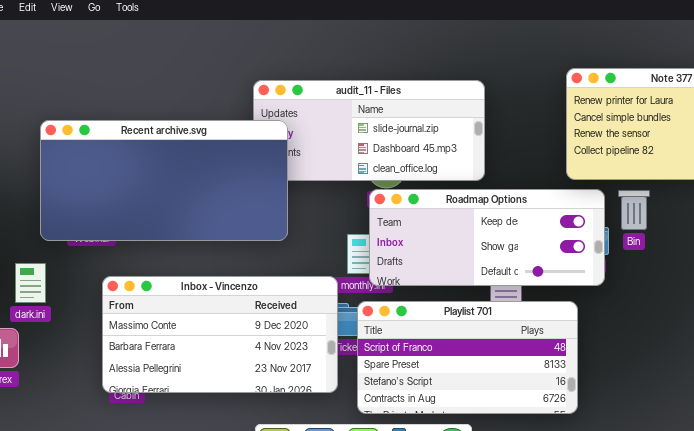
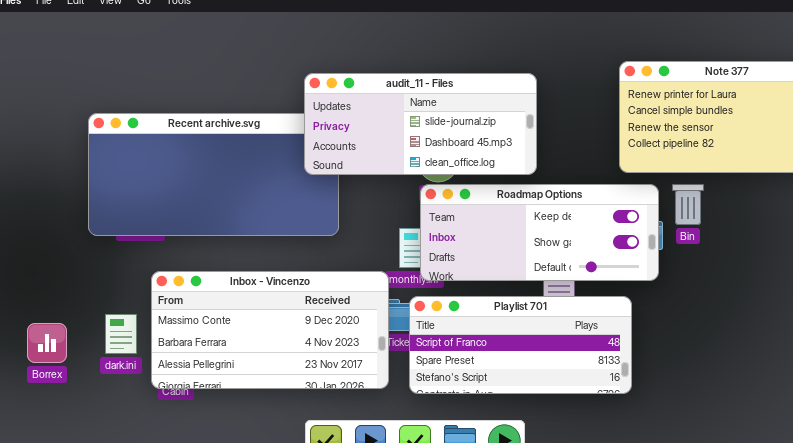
audit_11 - Files: [253,80,485,181] -> [304,73,537,175], raised
dark.ini: [15,263,46,303] -> [105,314,137,354], moved
Playlist 701: [357,301,578,414] -> [409,296,632,394], resized

